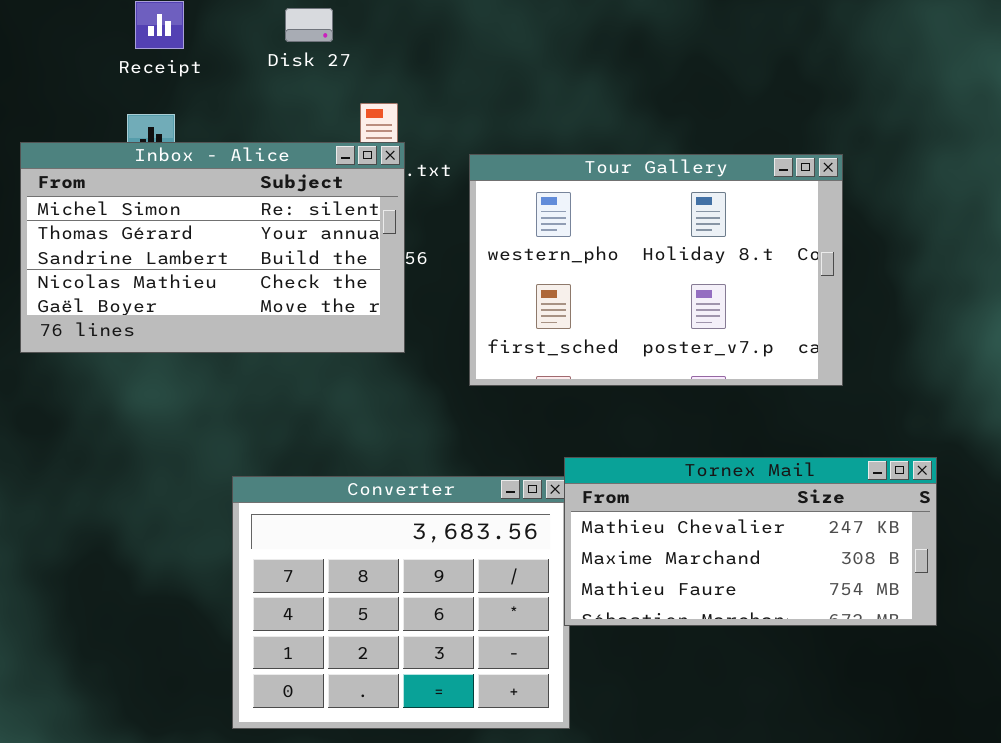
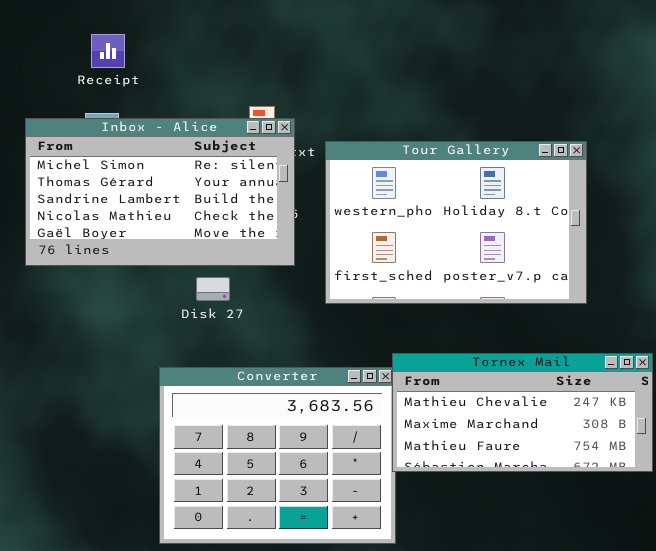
Disk 27: [285,8,333,42] -> [196,277,230,301], moved
Inbox - Alice: [20,142,405,353] -> [25,118,295,266], moved

